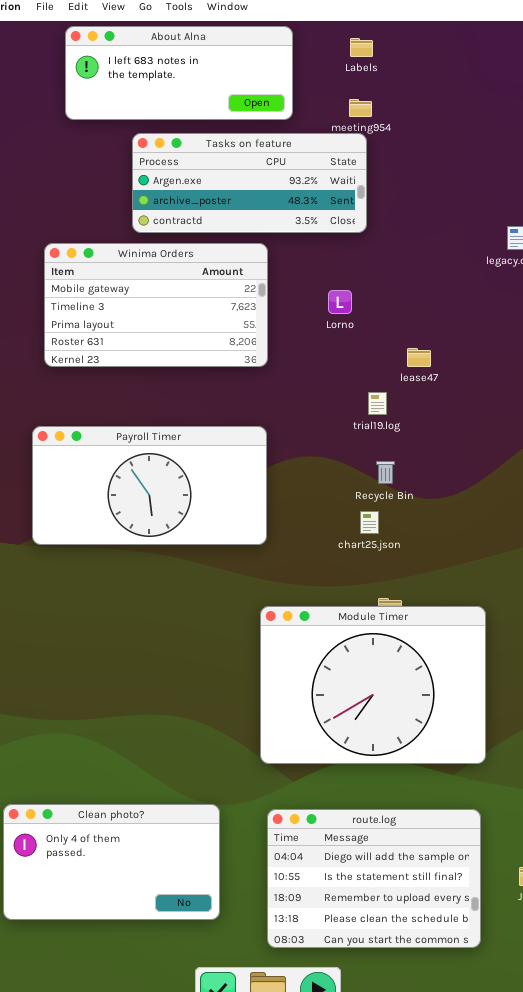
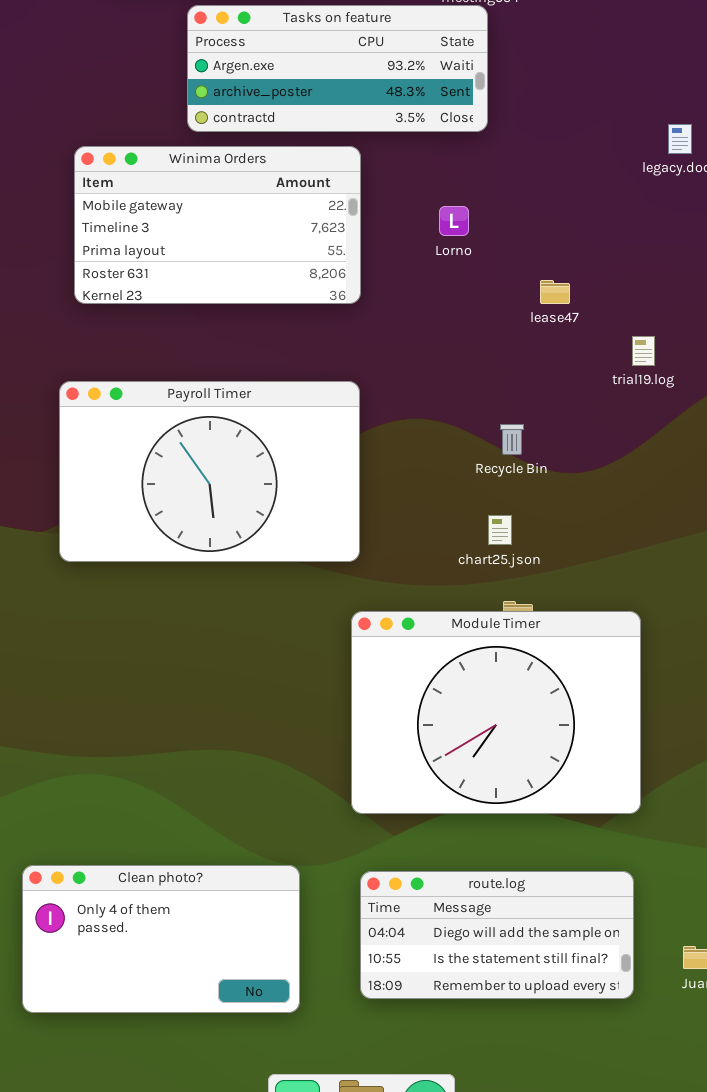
trial19.log: [368,392,387,415] -> [632,336,655,366], moved
Payroll Timer: [32,426,267,545] -> [59,381,360,562], resized
chart25.json: [360,511,379,534] -> [488,515,512,545], moved
route.log: [267,809,481,948] -> [360,871,634,999], resized

